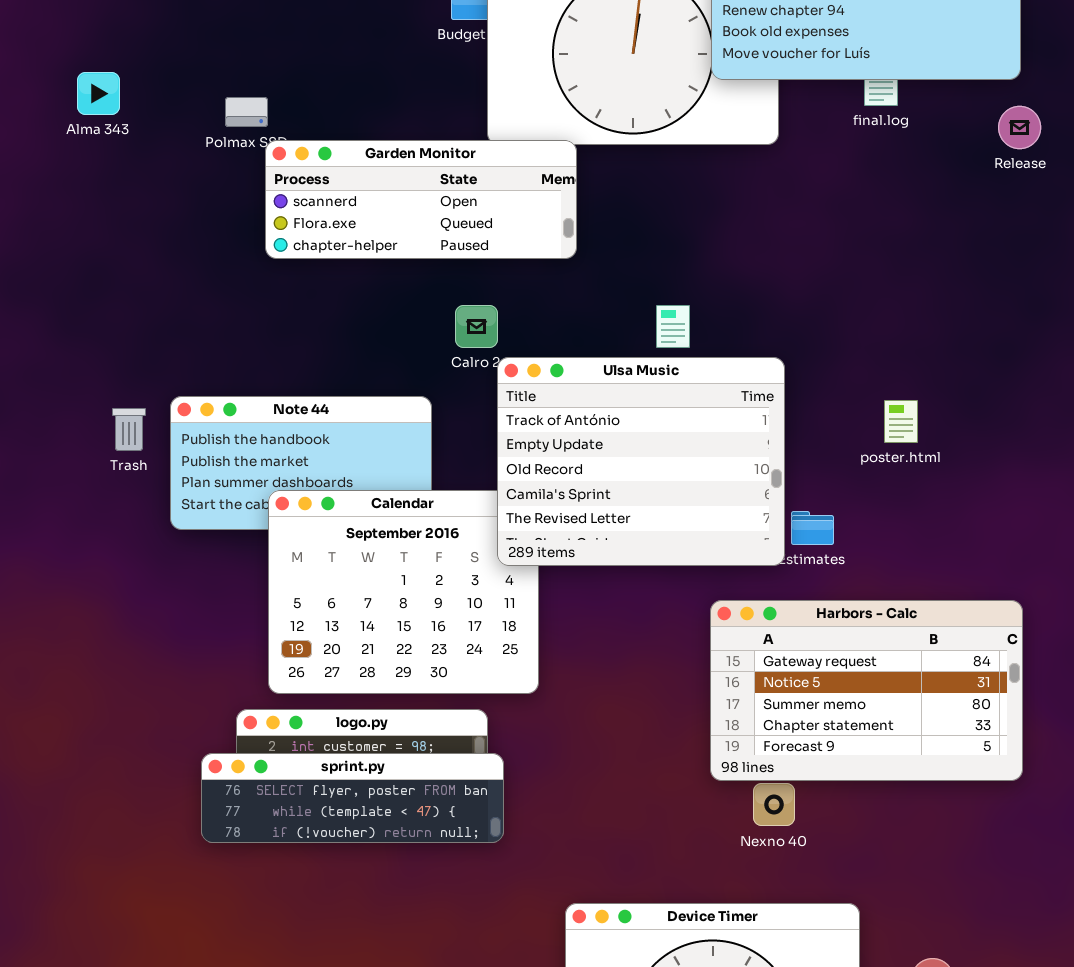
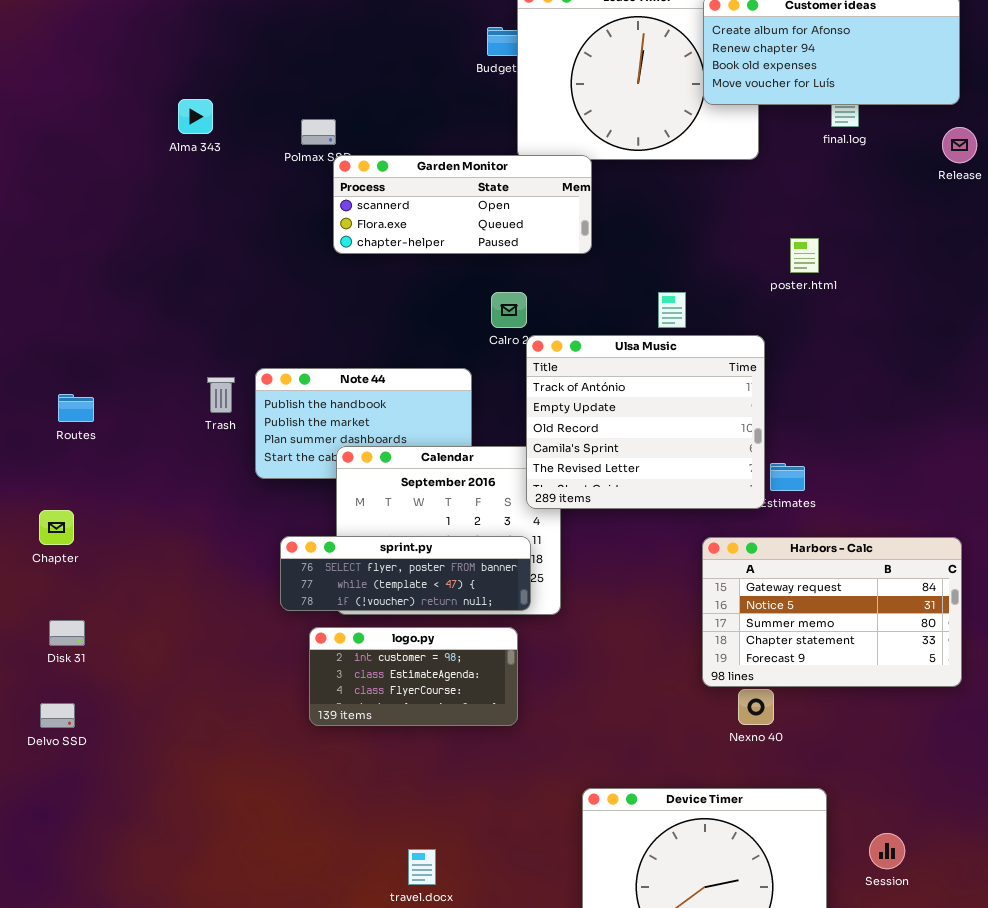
poster.html: [884,400,918,443] -> [790,238,819,273], moved
sprint.py: [201,753,504,843] -> [280,536,531,611], moved

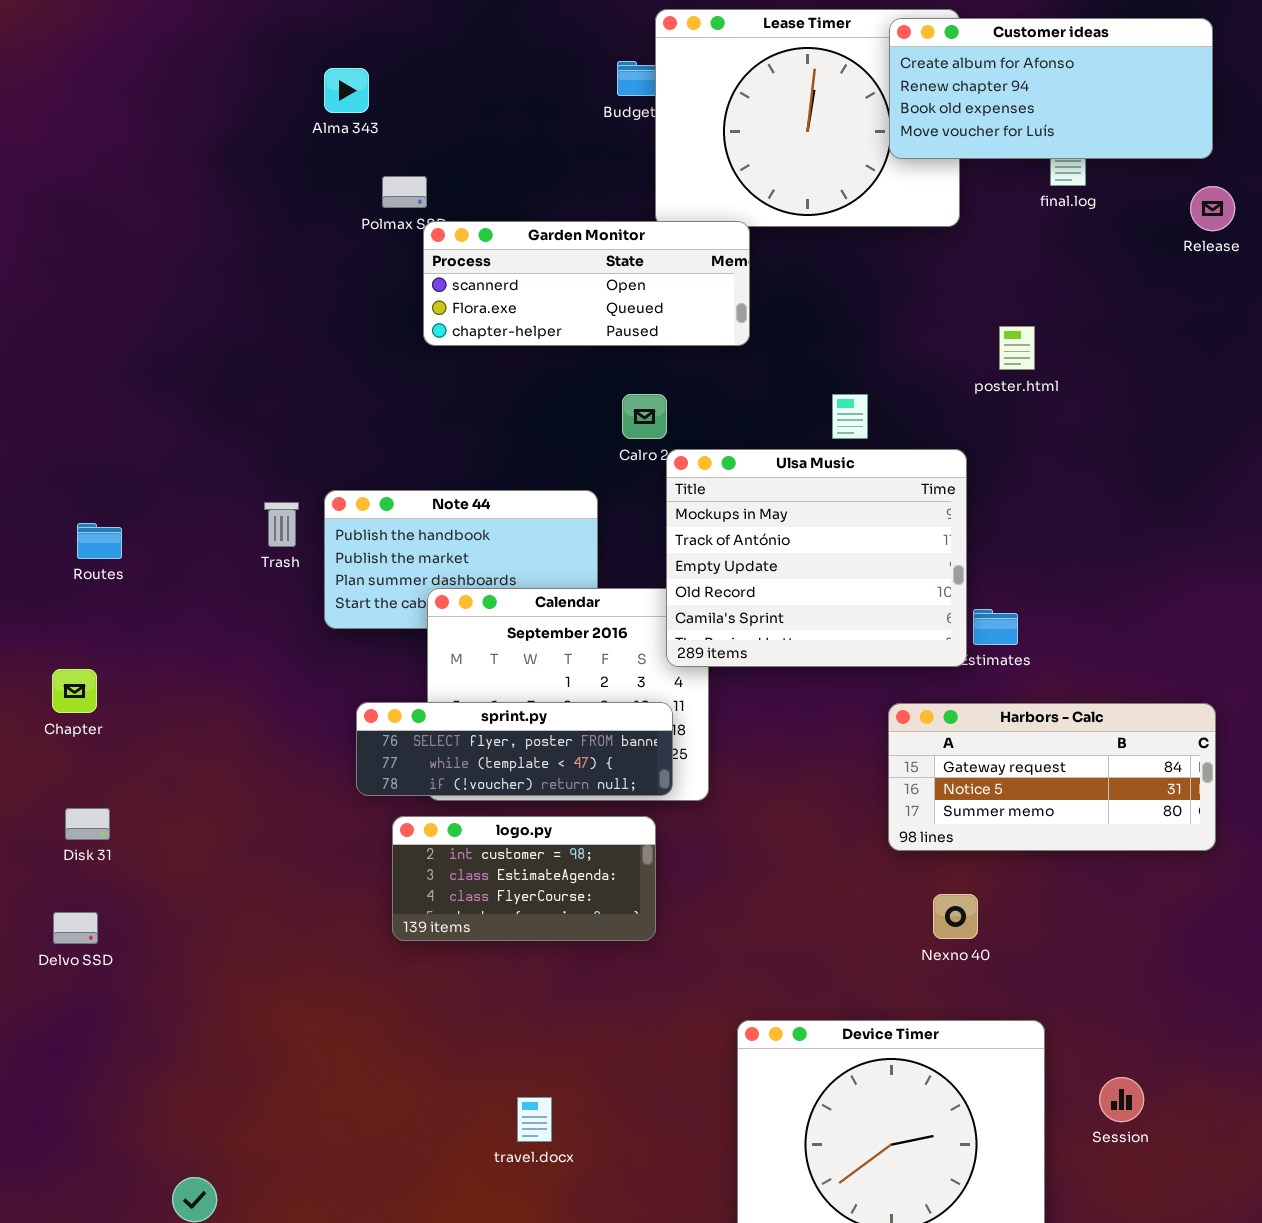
Alma 343: [178,99,213,134] -> [324,68,369,113], moved
Ulsa Music: [526,335,765,509] -> [666,449,967,667], scrolled up 1 row
Harbors - Calc: [702,537,962,687] -> [888,703,1216,851], resized

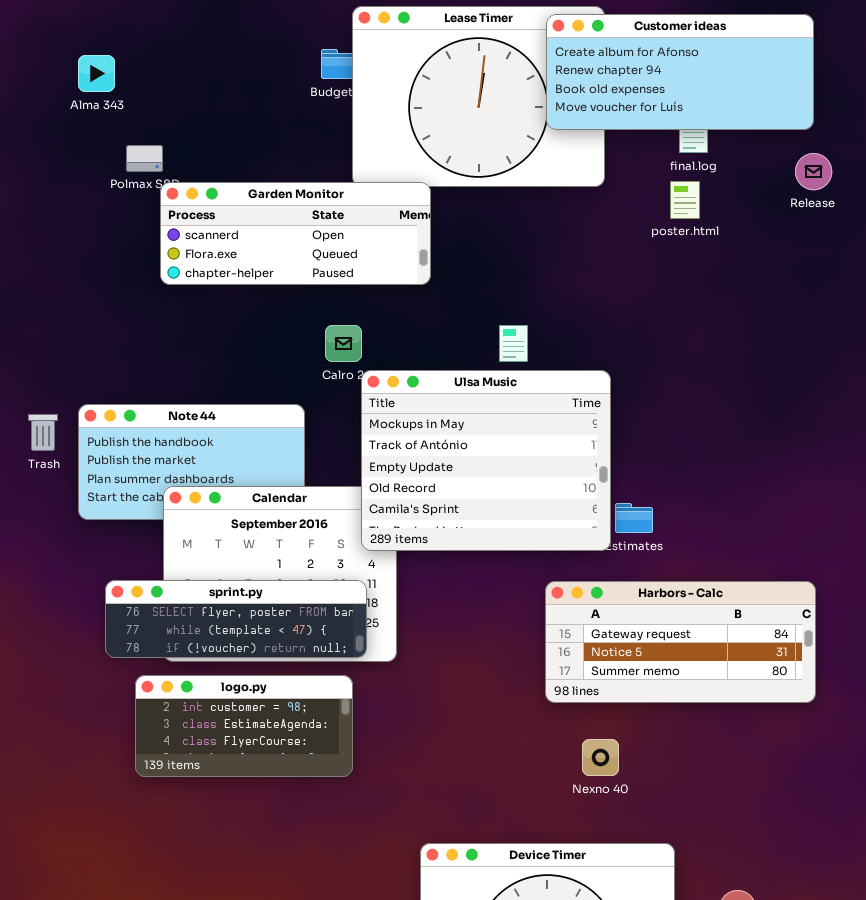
poster.html: [999,326,1035,370] -> [670,181,700,219], moved

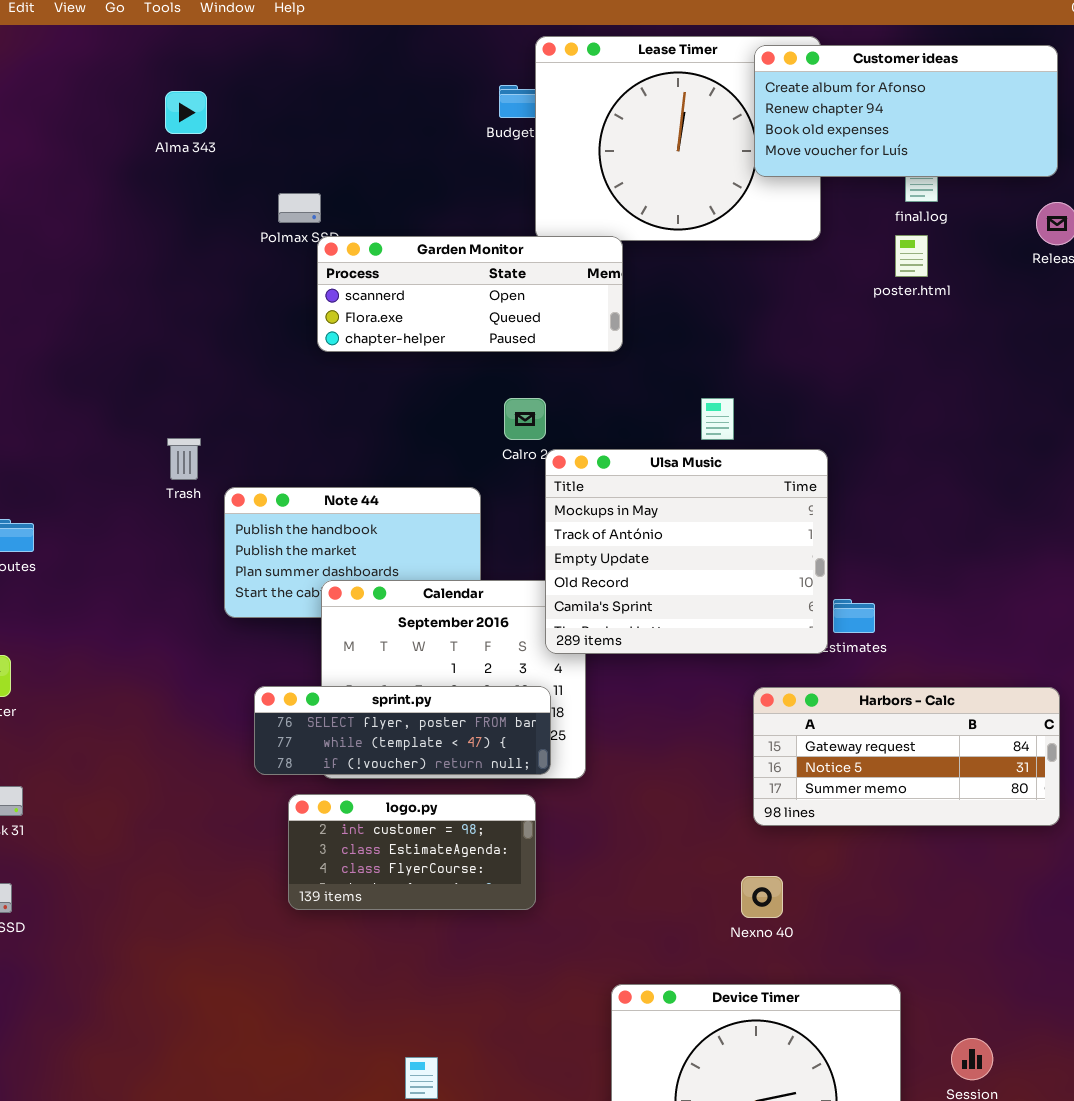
Alma 343: [78,55,115,92] -> [165,91,207,134], moved
Trash: [28,414,58,451] -> [167,438,201,480], moved
Nexno 40: [582,739,619,776] -> [741,876,783,918], moved

